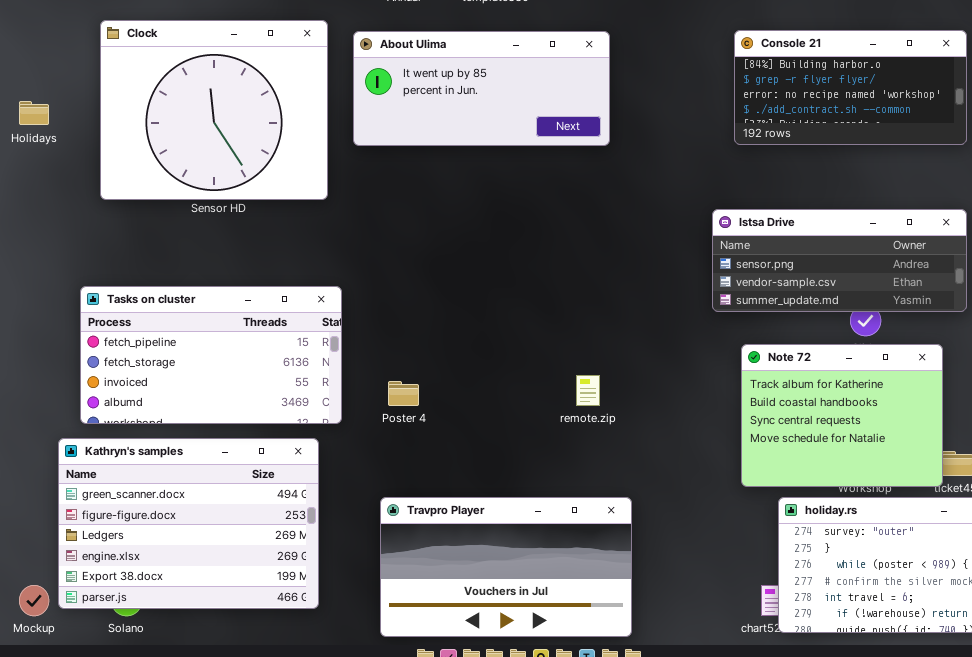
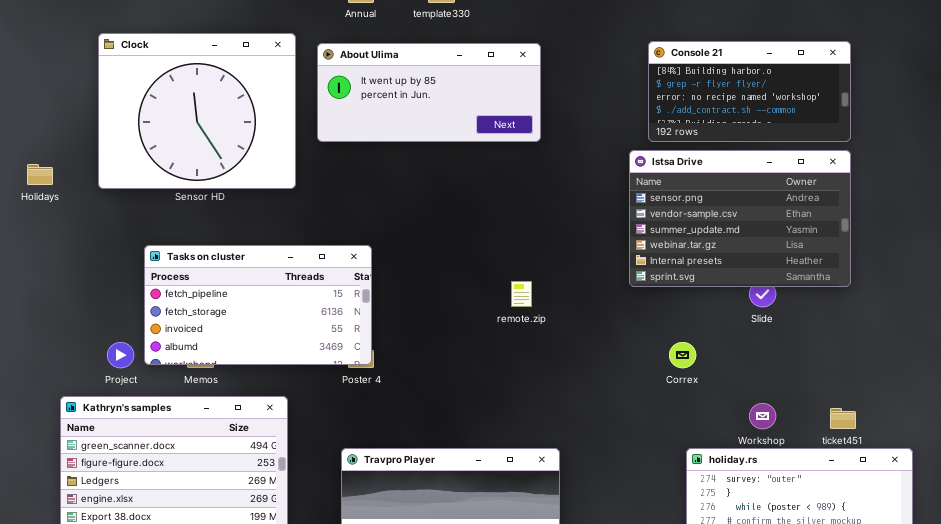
Holidays: [19,101,49,125] -> [27,164,53,185], moved
Istsa Drive: [712,209,967,312] -> [629,150,851,287], resized
Tasks on cluster: [80,286,342,424] -> [144,245,372,365], moved
Note 72: [741,344,943,487] -> none, closed
remote.zip: [576,375,600,406] -> [511,281,532,307], moved

